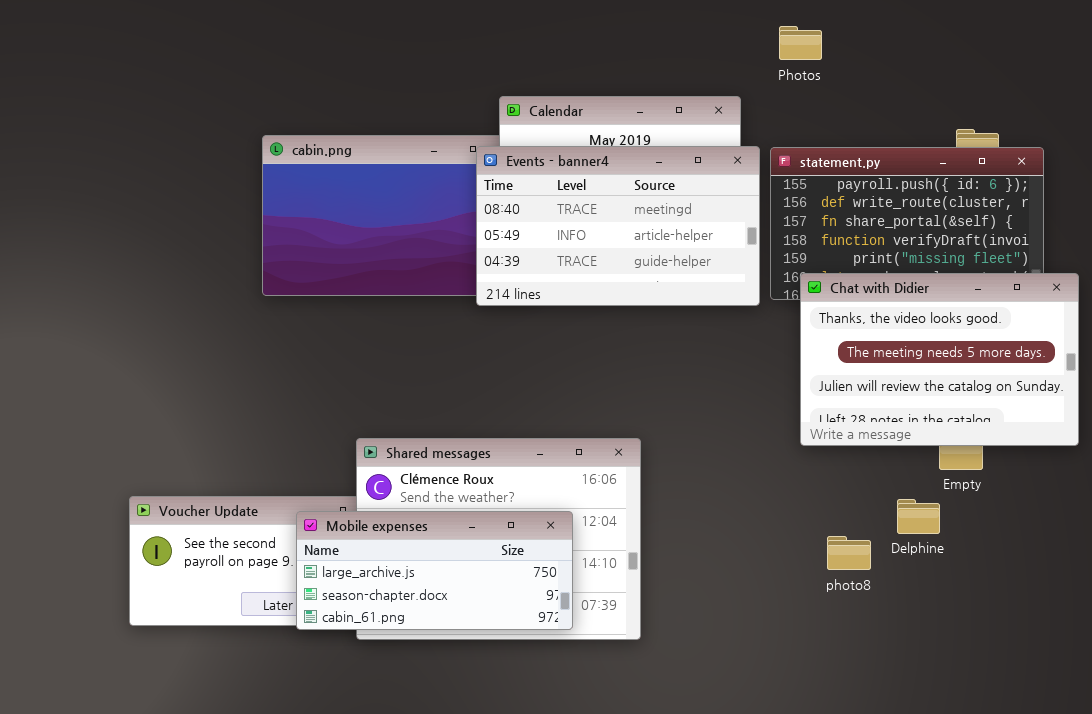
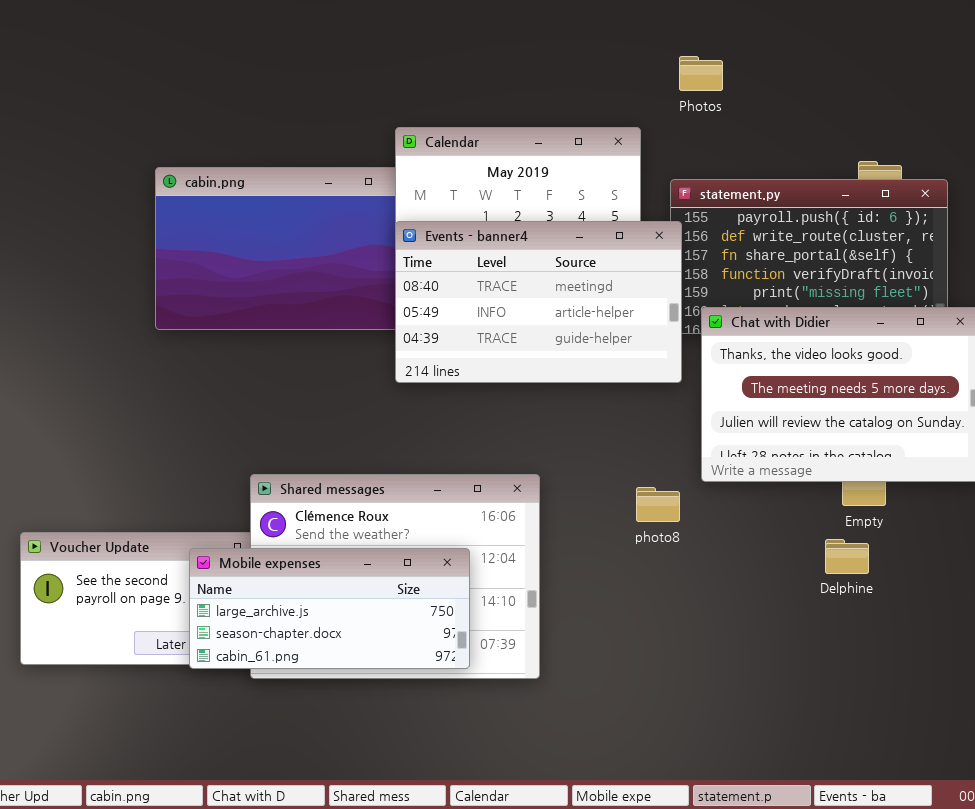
Events - banner4: [476,146,760,306] -> [395,221,682,383], moved
Delphine: [897,499,940,534] -> [825,539,869,574], moved
photo8: [827,536,871,570] -> [636,487,680,522], moved

